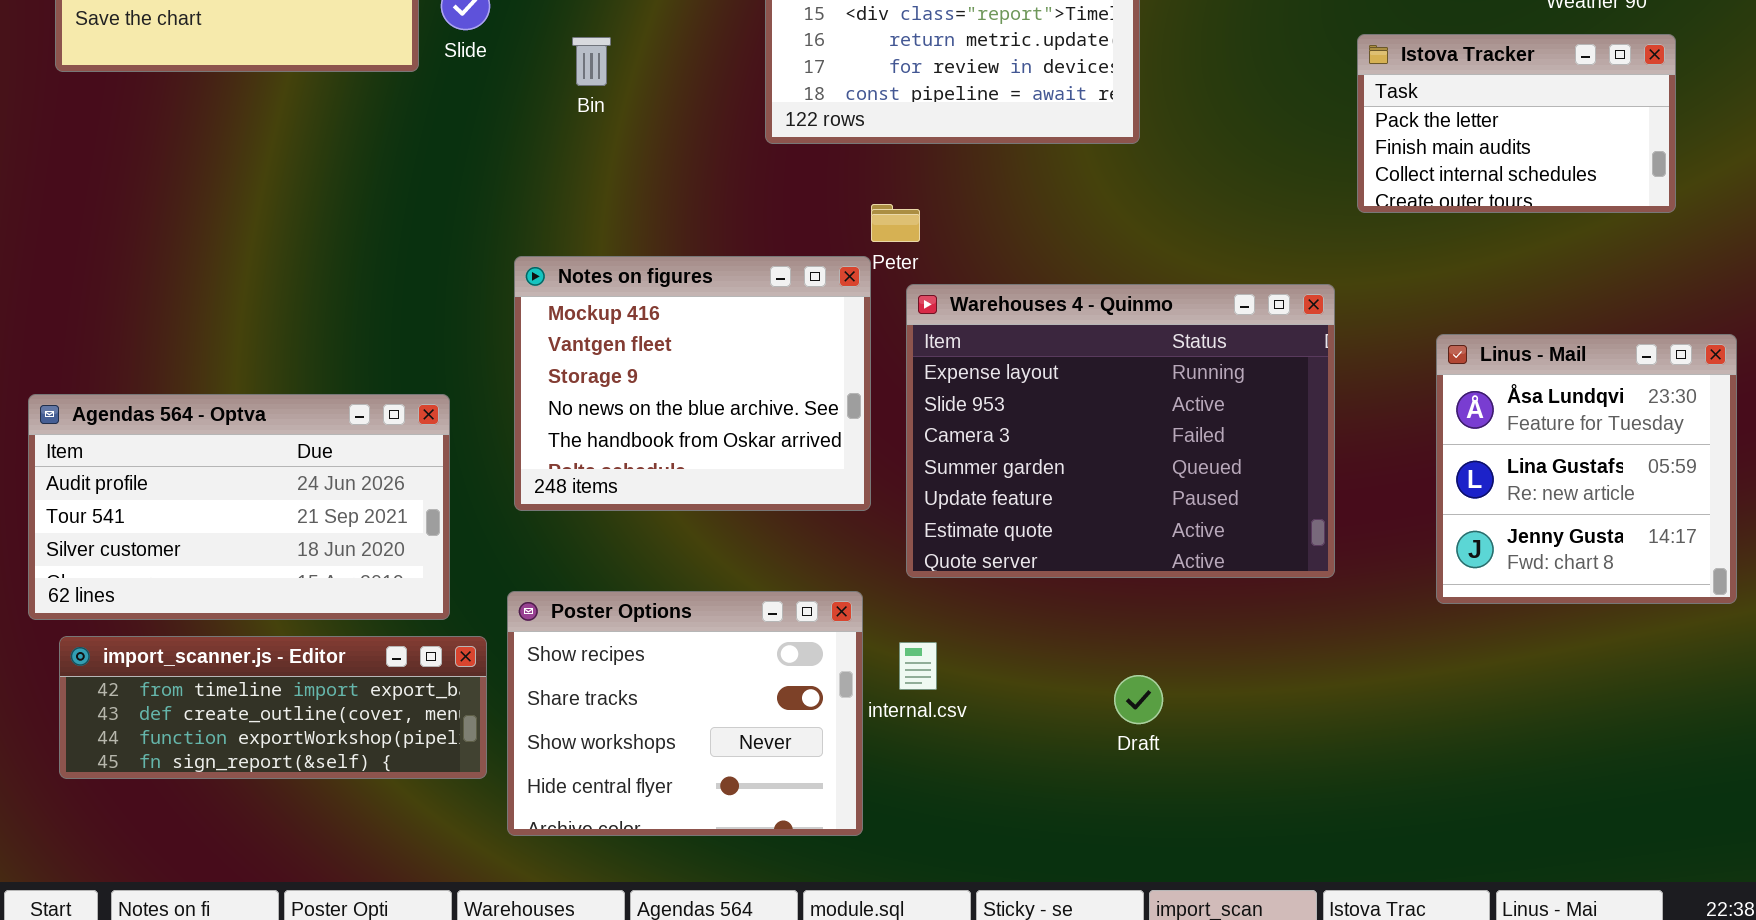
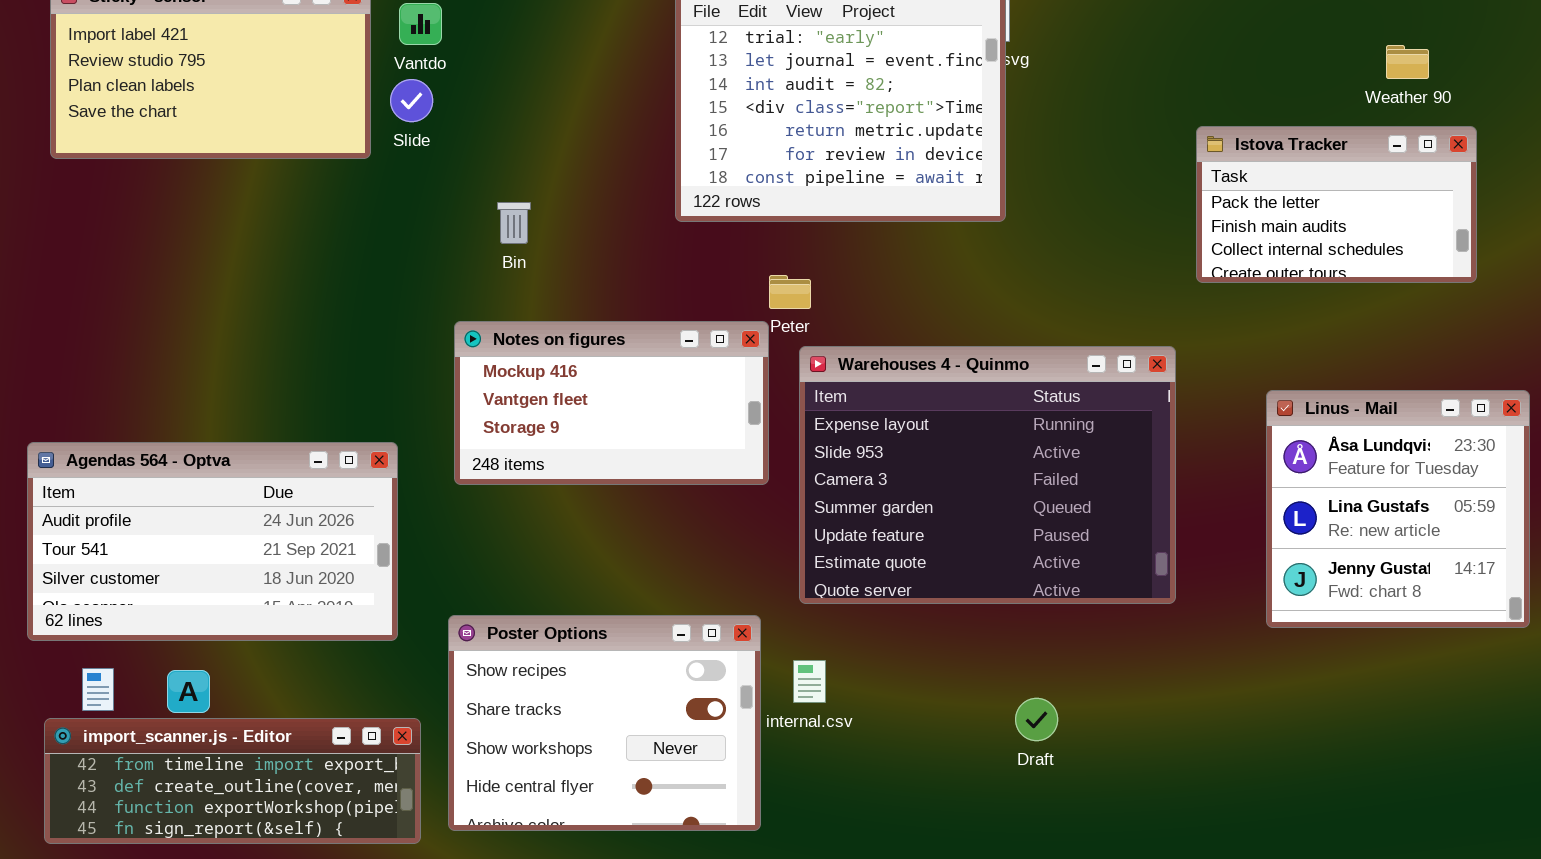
Bin: [572,37,611,86] -> [497,202,531,244], moved
Notes on figures: [514,256,871,511] -> [454,321,769,485], resized
import_scanner.js - Editor: [59,636,487,779] -> [44,718,421,844], moved
Draft: [1114,675,1163,724] -> [1015,698,1058,741], moved

